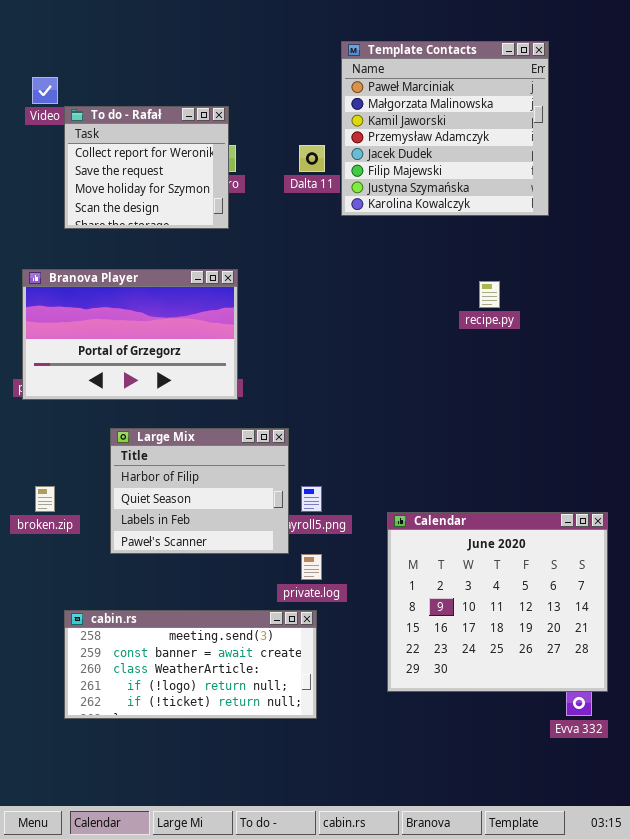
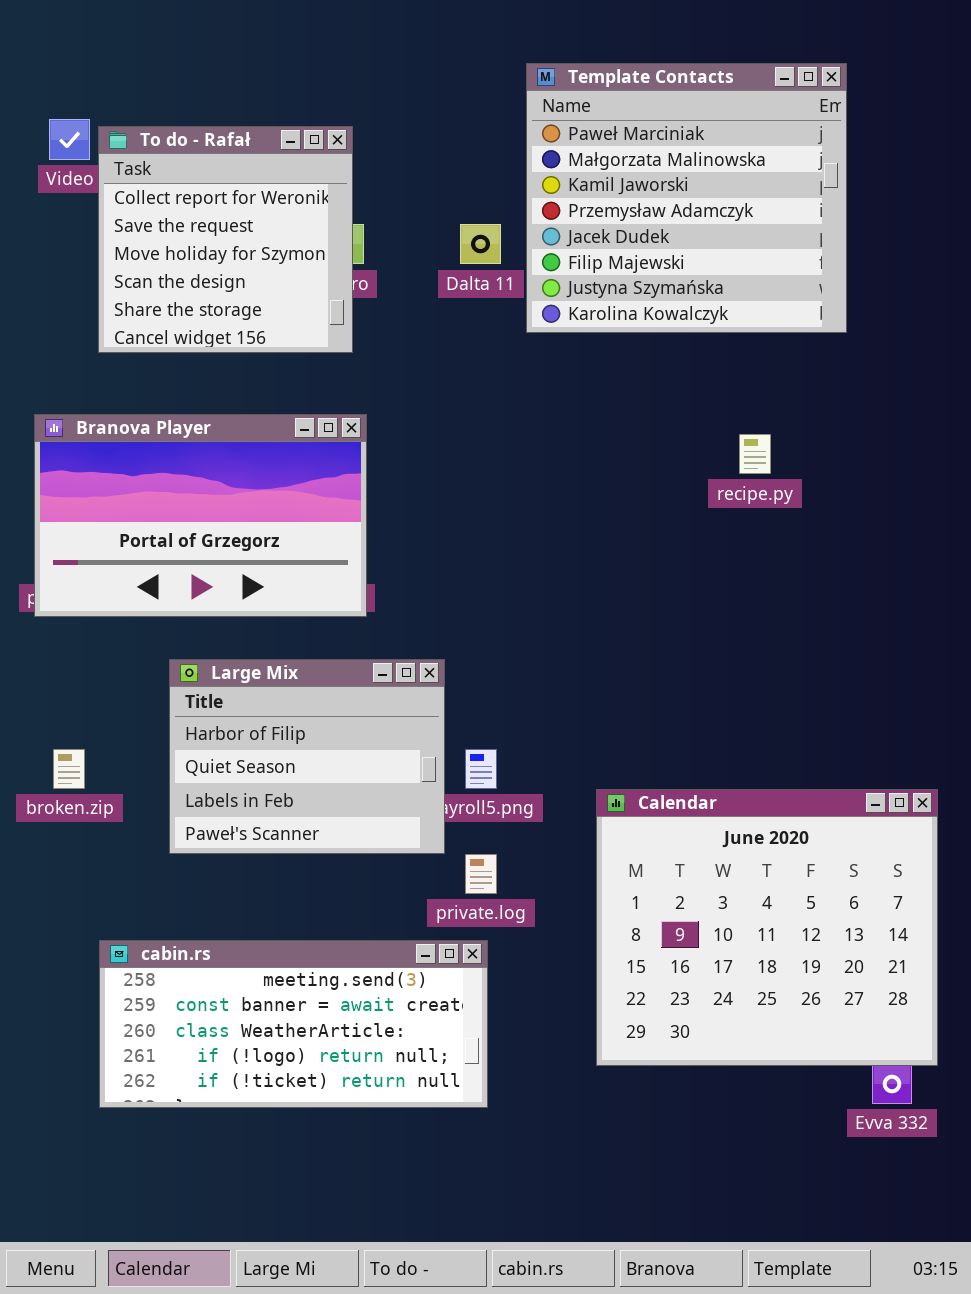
To do - Rafał: [64,106,229,229] -> [98,126,353,353], resized

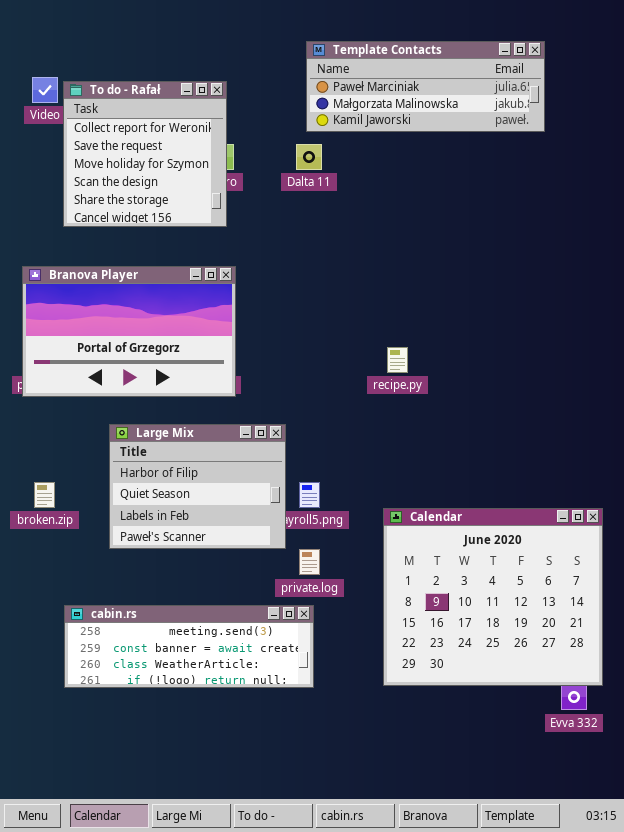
Template Contacts: [526,63,847,333] -> [306,41,545,132], resized
recipe.py: [739,434,771,474] -> [387,347,408,373], moved
cabin.rs: [99,940,488,1108] -> [64,605,314,688], resized

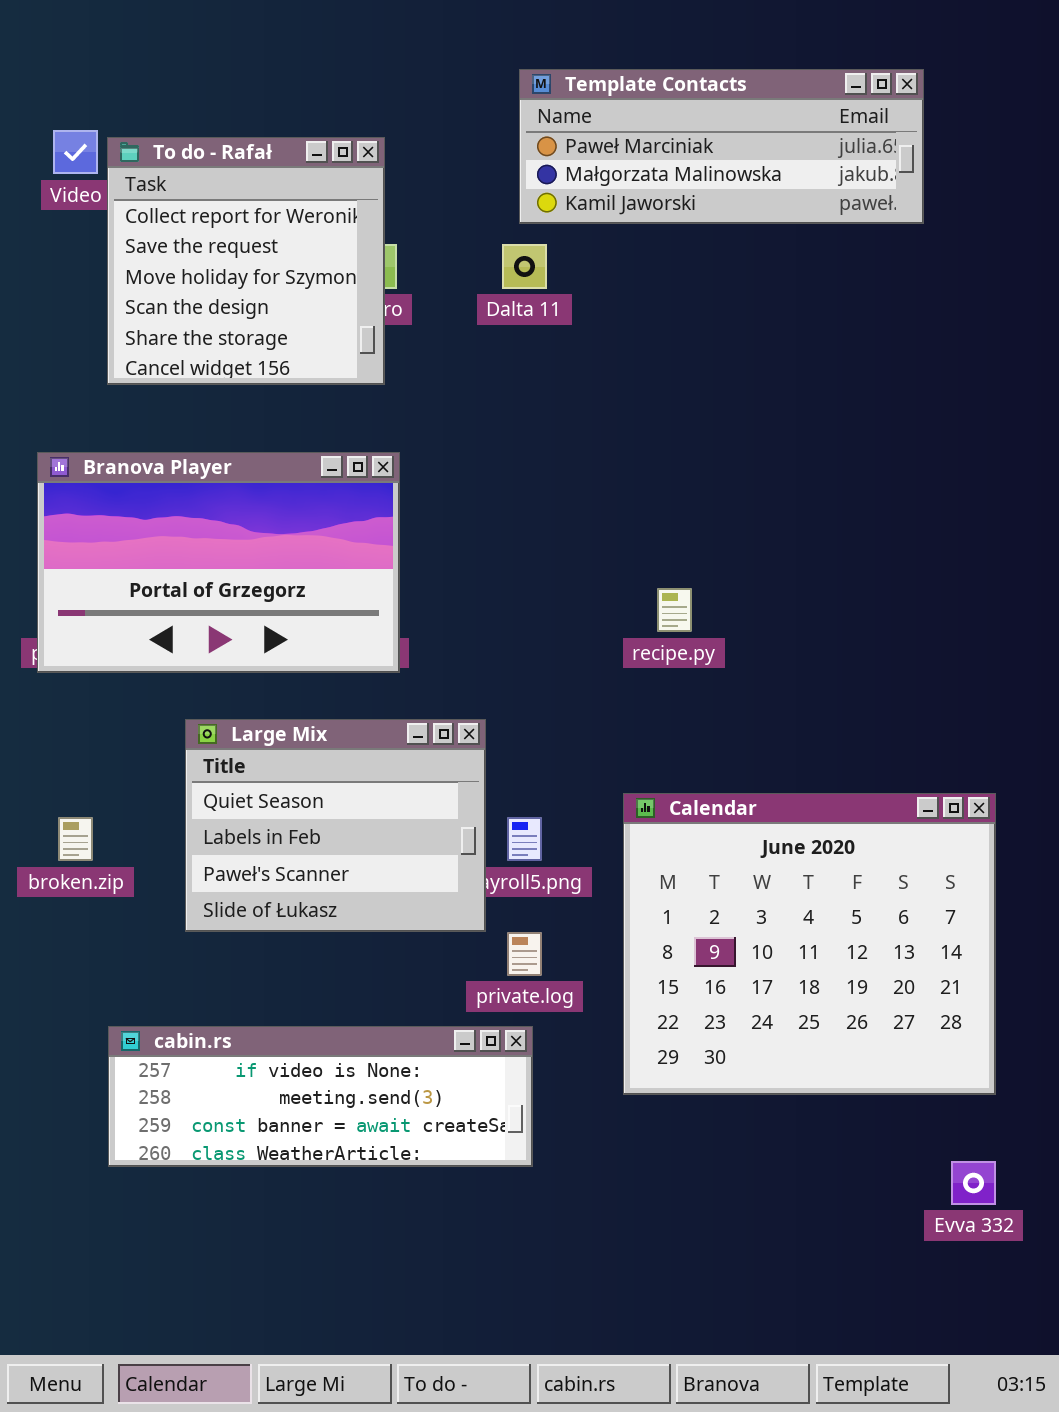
Large Mix: [109,424,286,549] -> [185,719,486,932], scrolled down 1 row
Calendar: [383,508,603,686] -> [623,793,996,1095], moved
cabin.rs: [64,605,314,688] -> [108,1026,533,1167], scrolled up 1 row

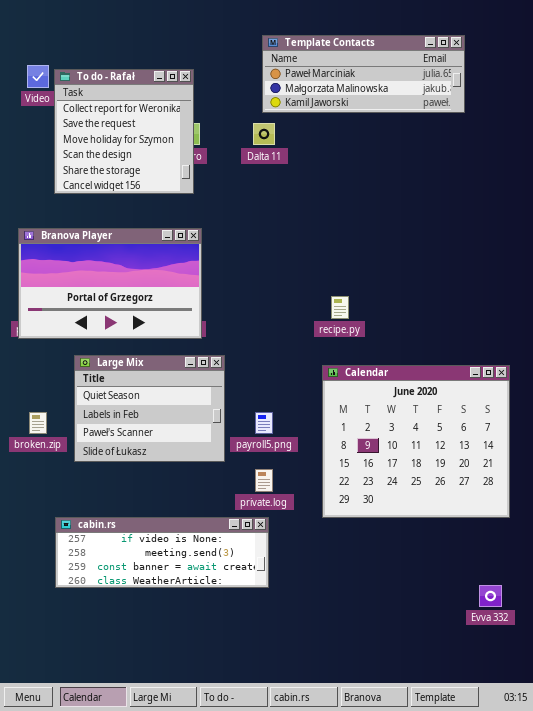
Large Mix: [185,719,486,932] -> [74,355,225,462], moved
Calendar: [623,793,996,1095] -> [322,365,510,518], moved

